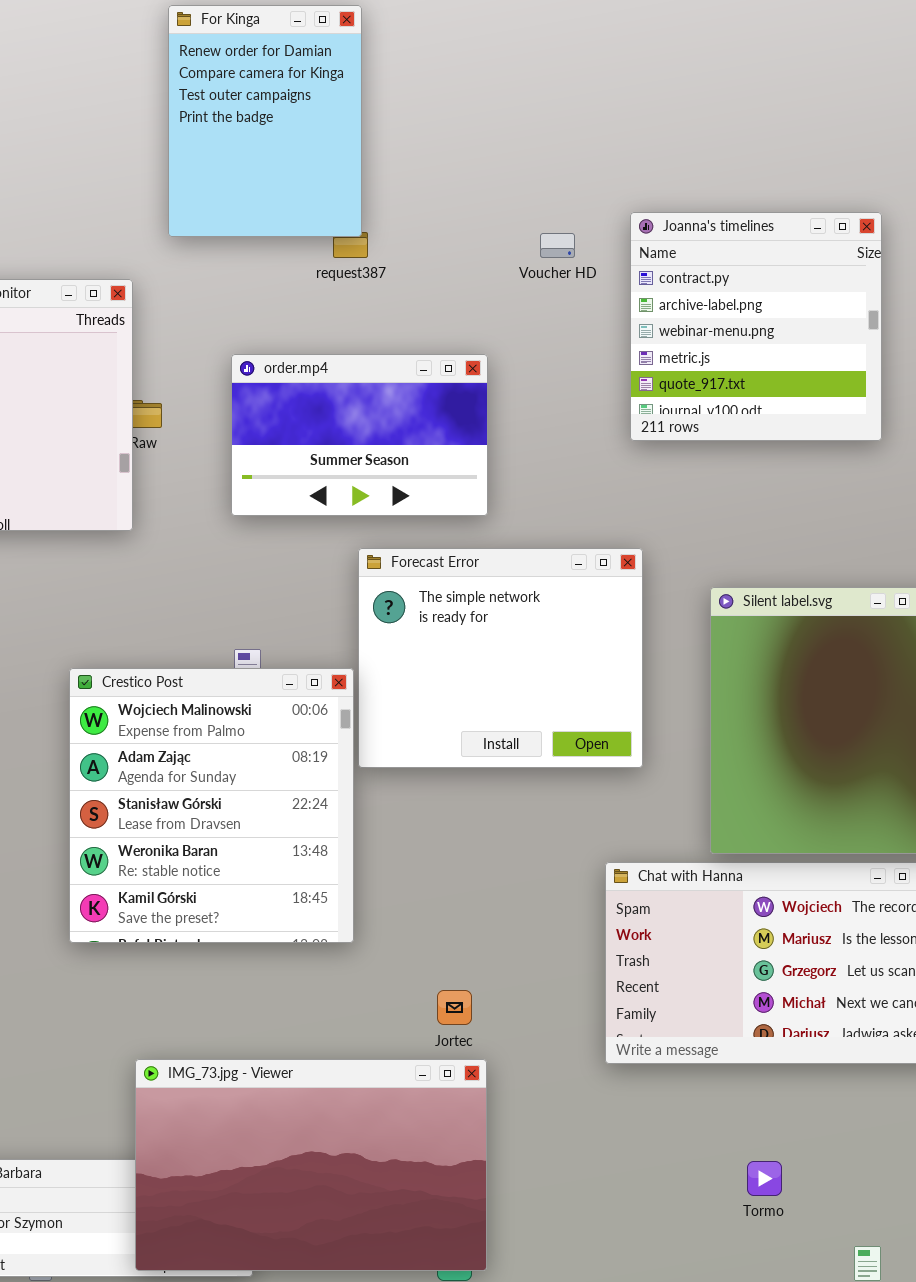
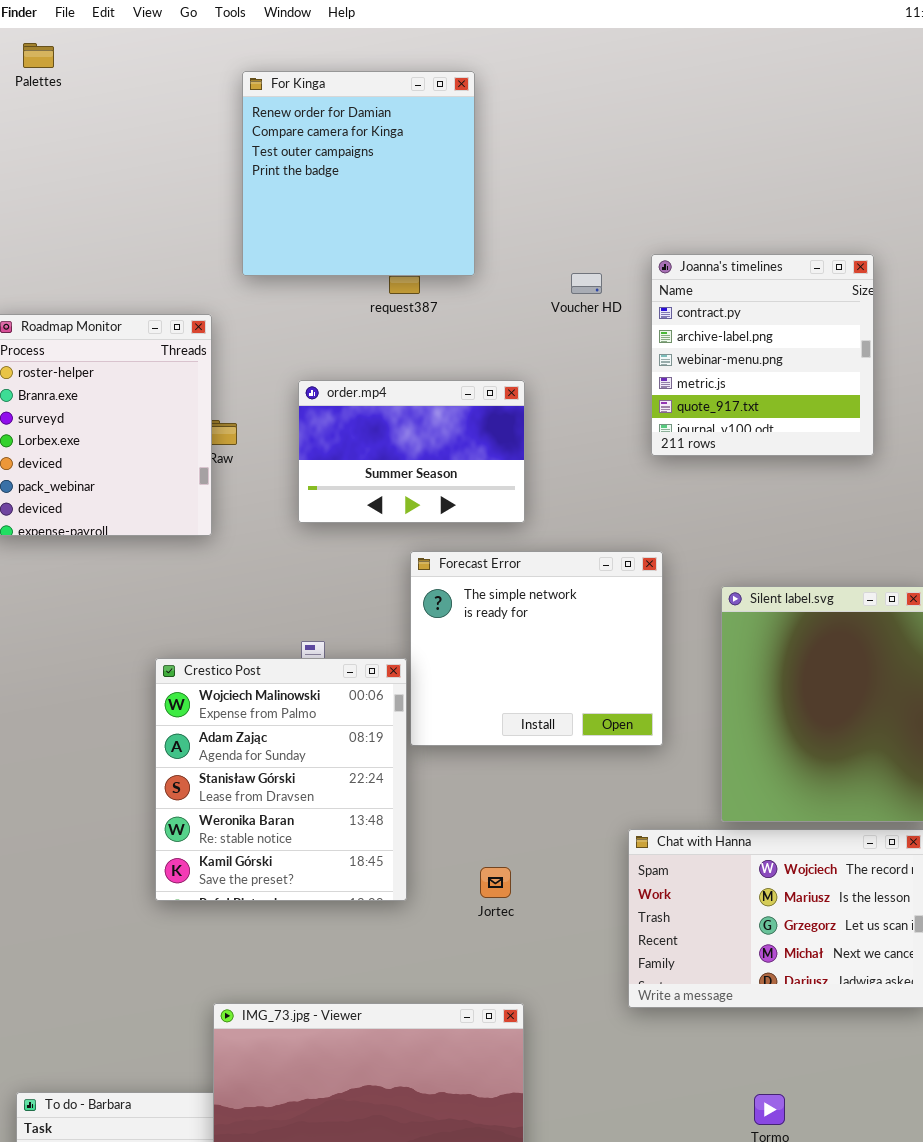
For Kinga: [168,5,362,237] -> [242,71,475,276], resized
Jortec: [437,990,472,1025] -> [480,867,511,898], moved

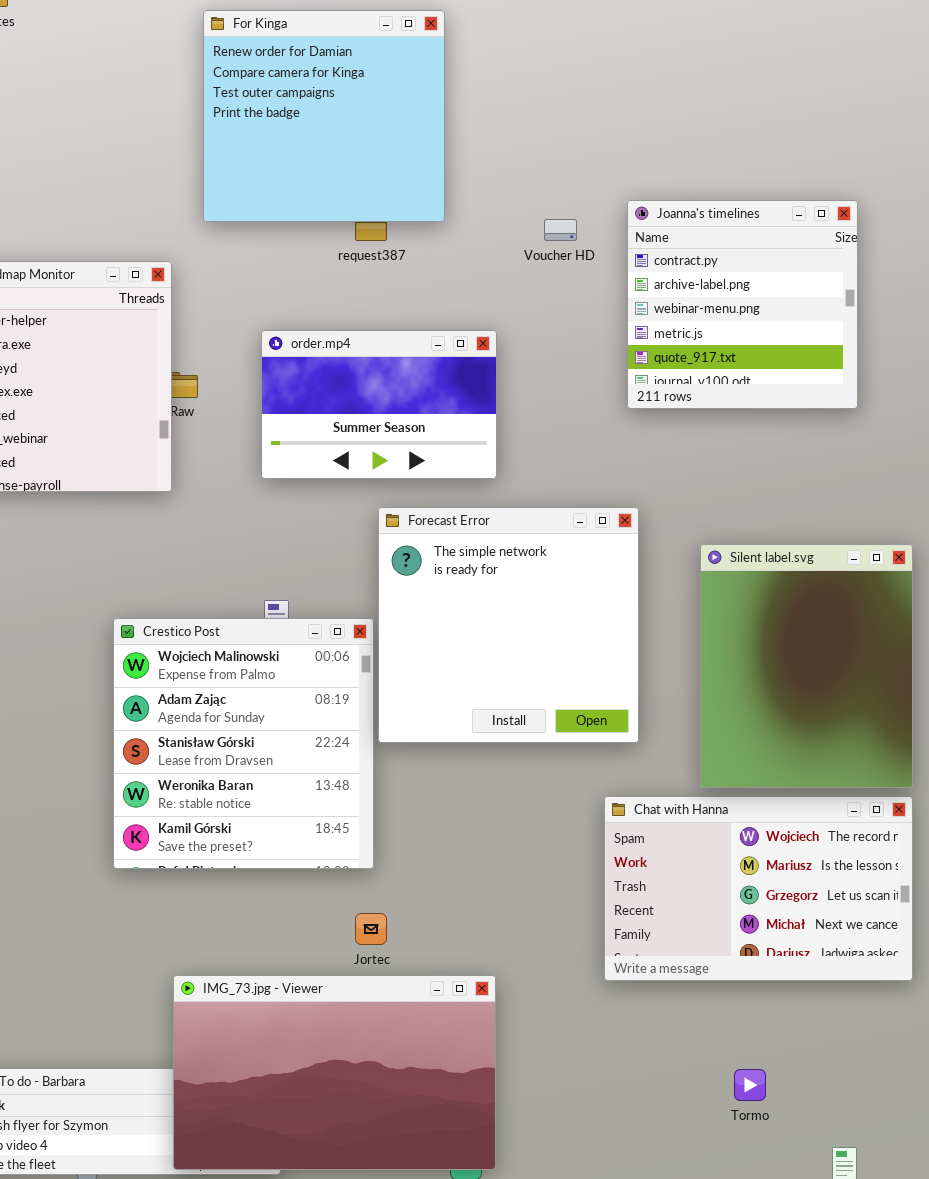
Forecast Error: [410,551,663,746] -> [378,507,639,743], resized
Jortec: [480,867,511,898] -> [355,913,387,945], moved

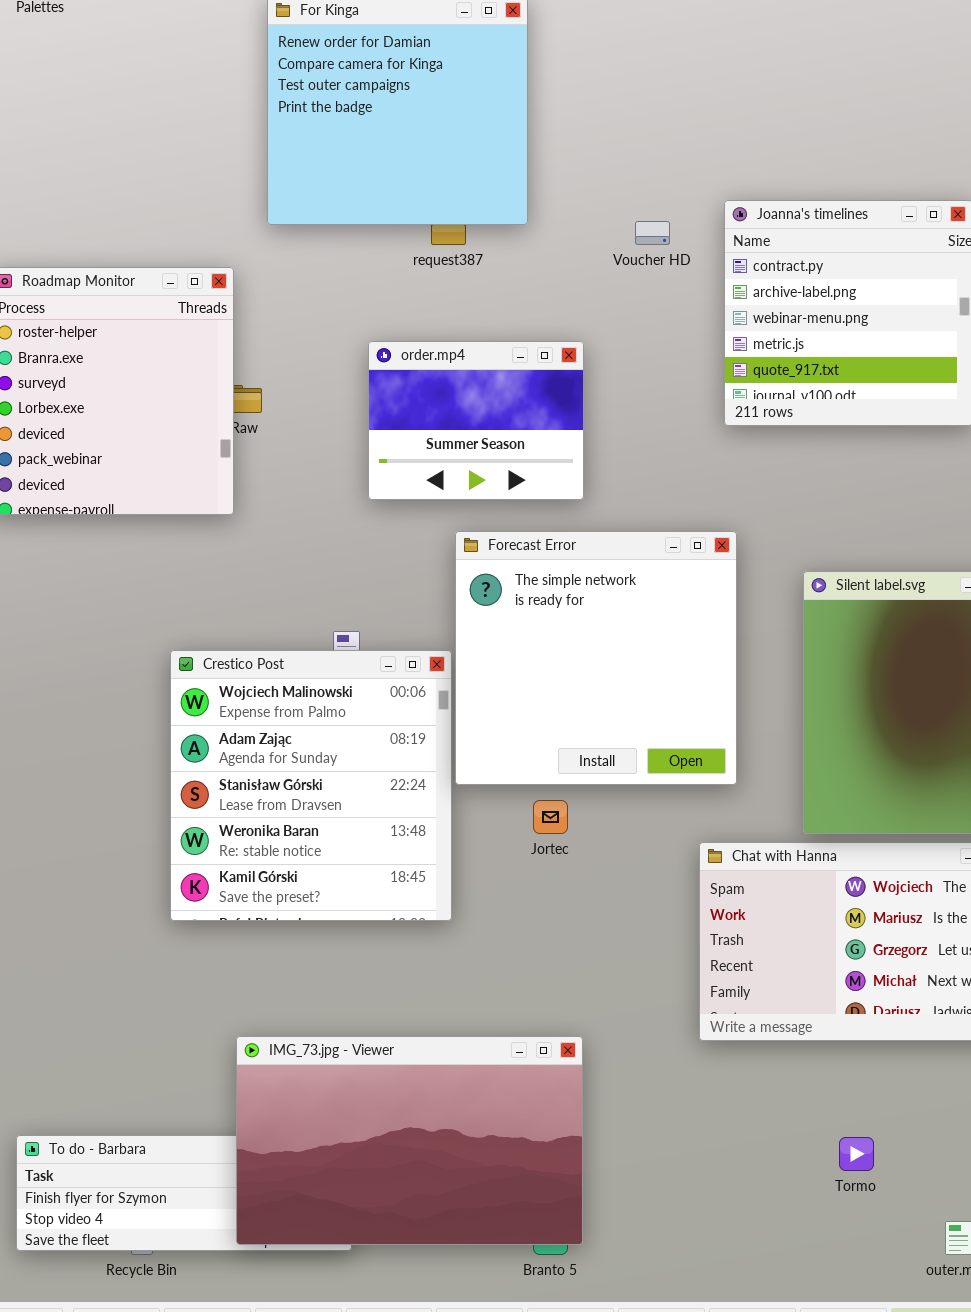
order.mp4: [261,330,497,479] -> [368,341,584,500], resized
Jortec: [355,913,387,945] -> [533,800,568,834], moved

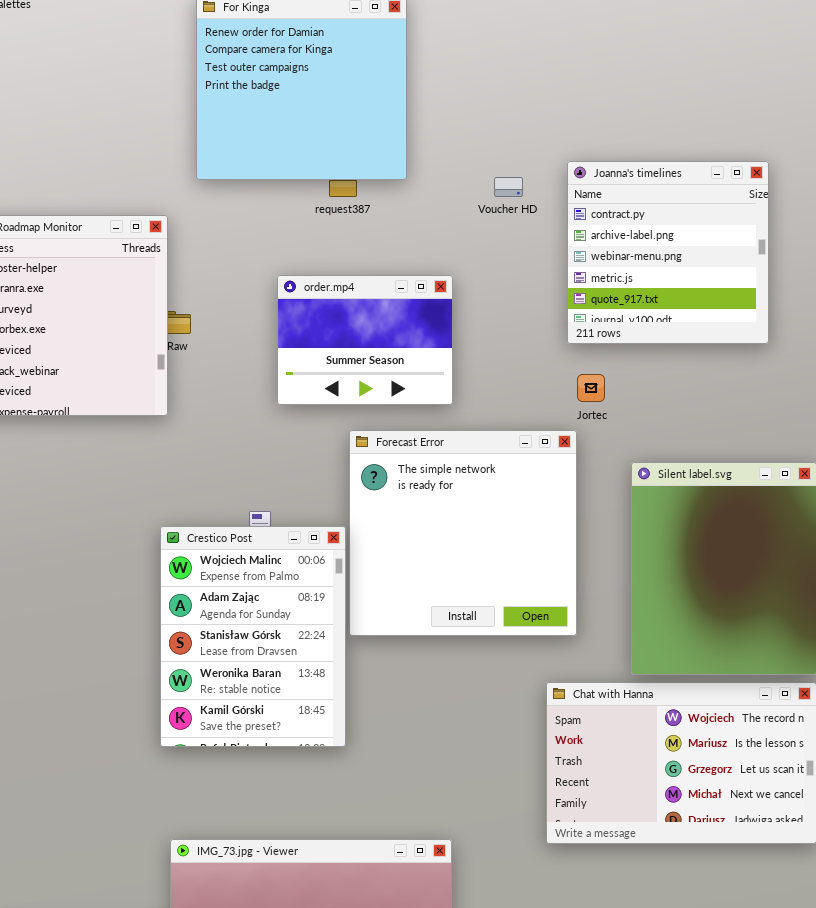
Crestico Post: [170,650,452,921] -> [160,526,346,747], resized
Jortec: [533,800,568,834] -> [577,374,605,402], moved

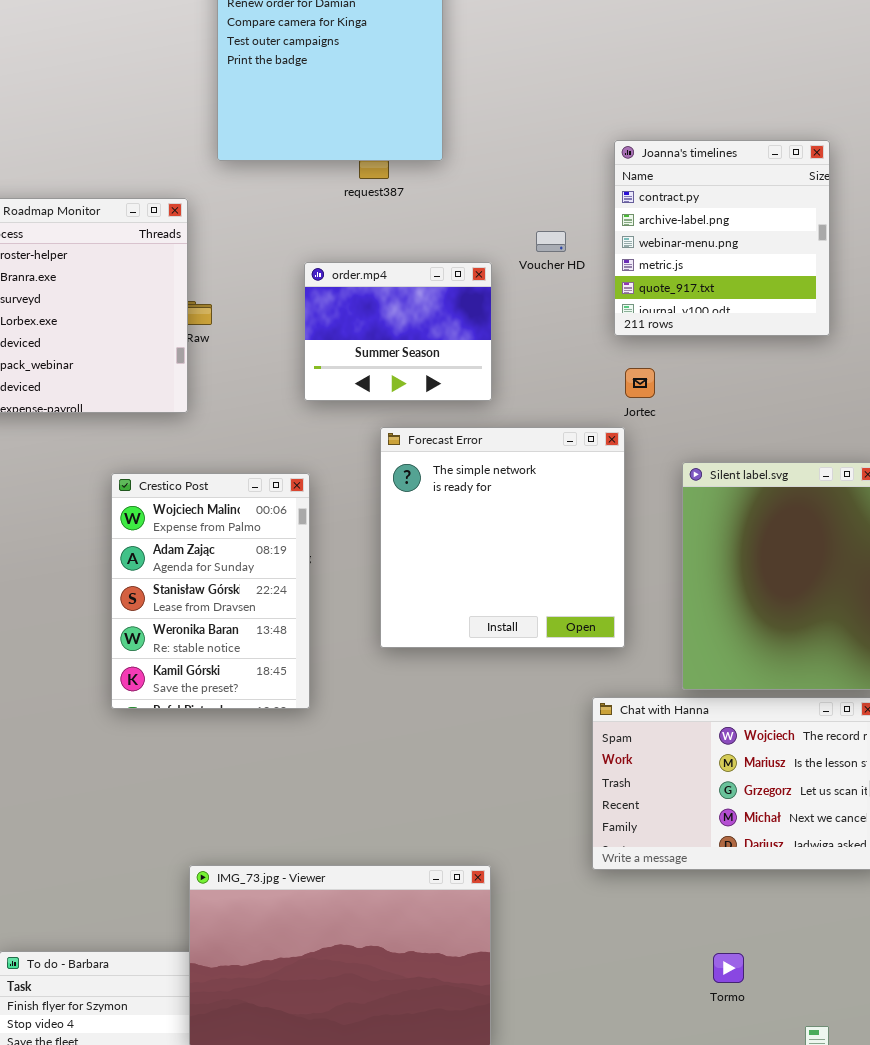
Voucher HD: [494,177,523,197] -> [536,231,566,252], moved
Crestico Post: [160,526,346,747] -> [111,473,310,709], moved

